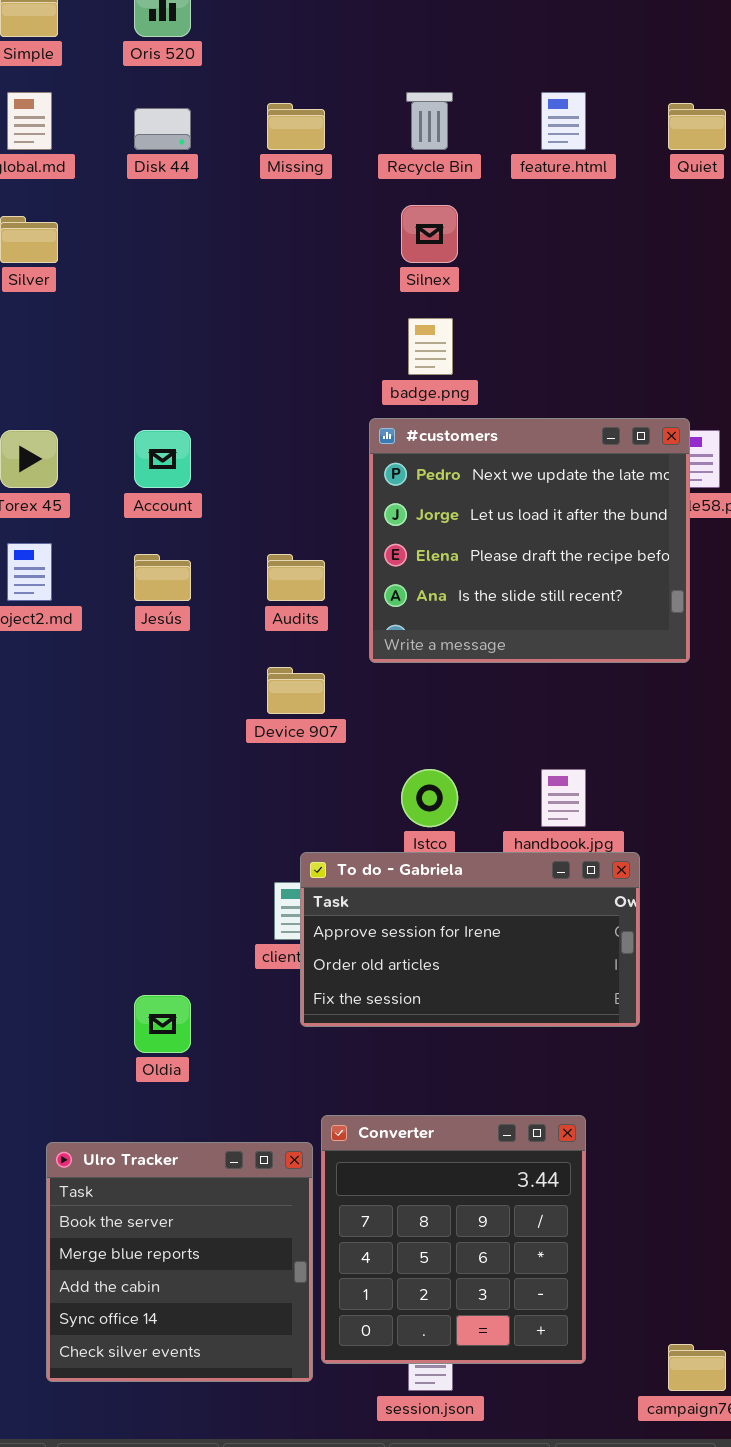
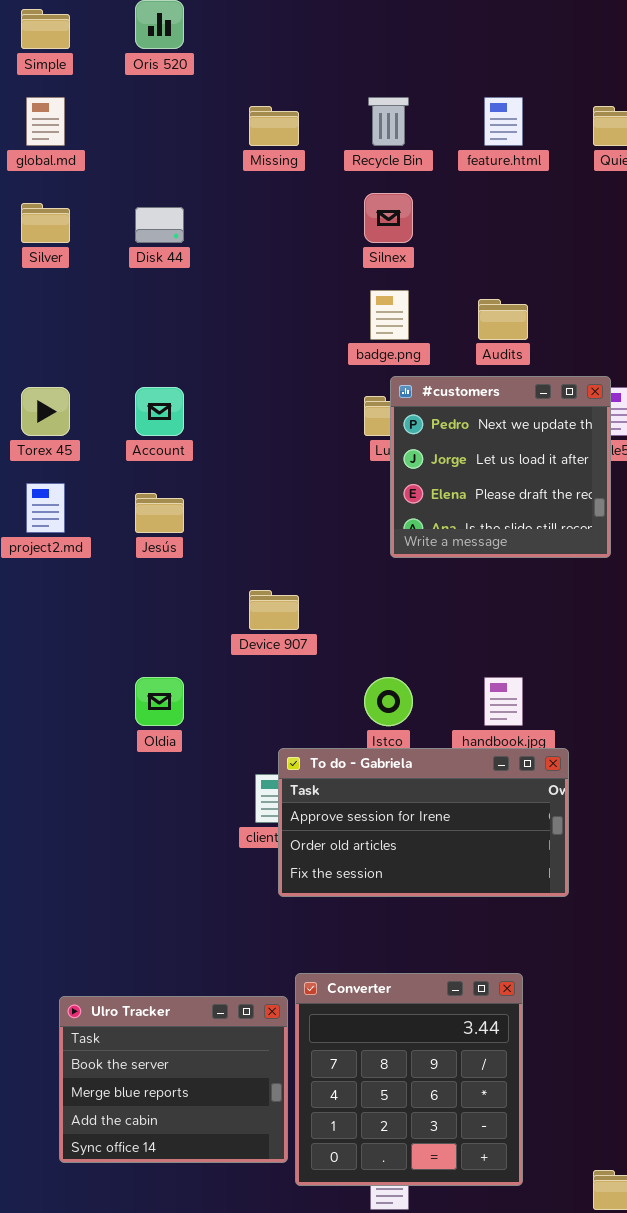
Disk 44: [134,108,191,150] -> [135,207,184,243], moved
#customers: [369,418,690,663] -> [390,376,611,558], resized
Audits: [267,554,325,601] -> [478,299,528,340], moved
Oldia: [134,995,191,1053] -> [135,677,184,726], moved
Ulro Tracker: [46,1142,313,1382] -> [59,996,288,1163], resized

